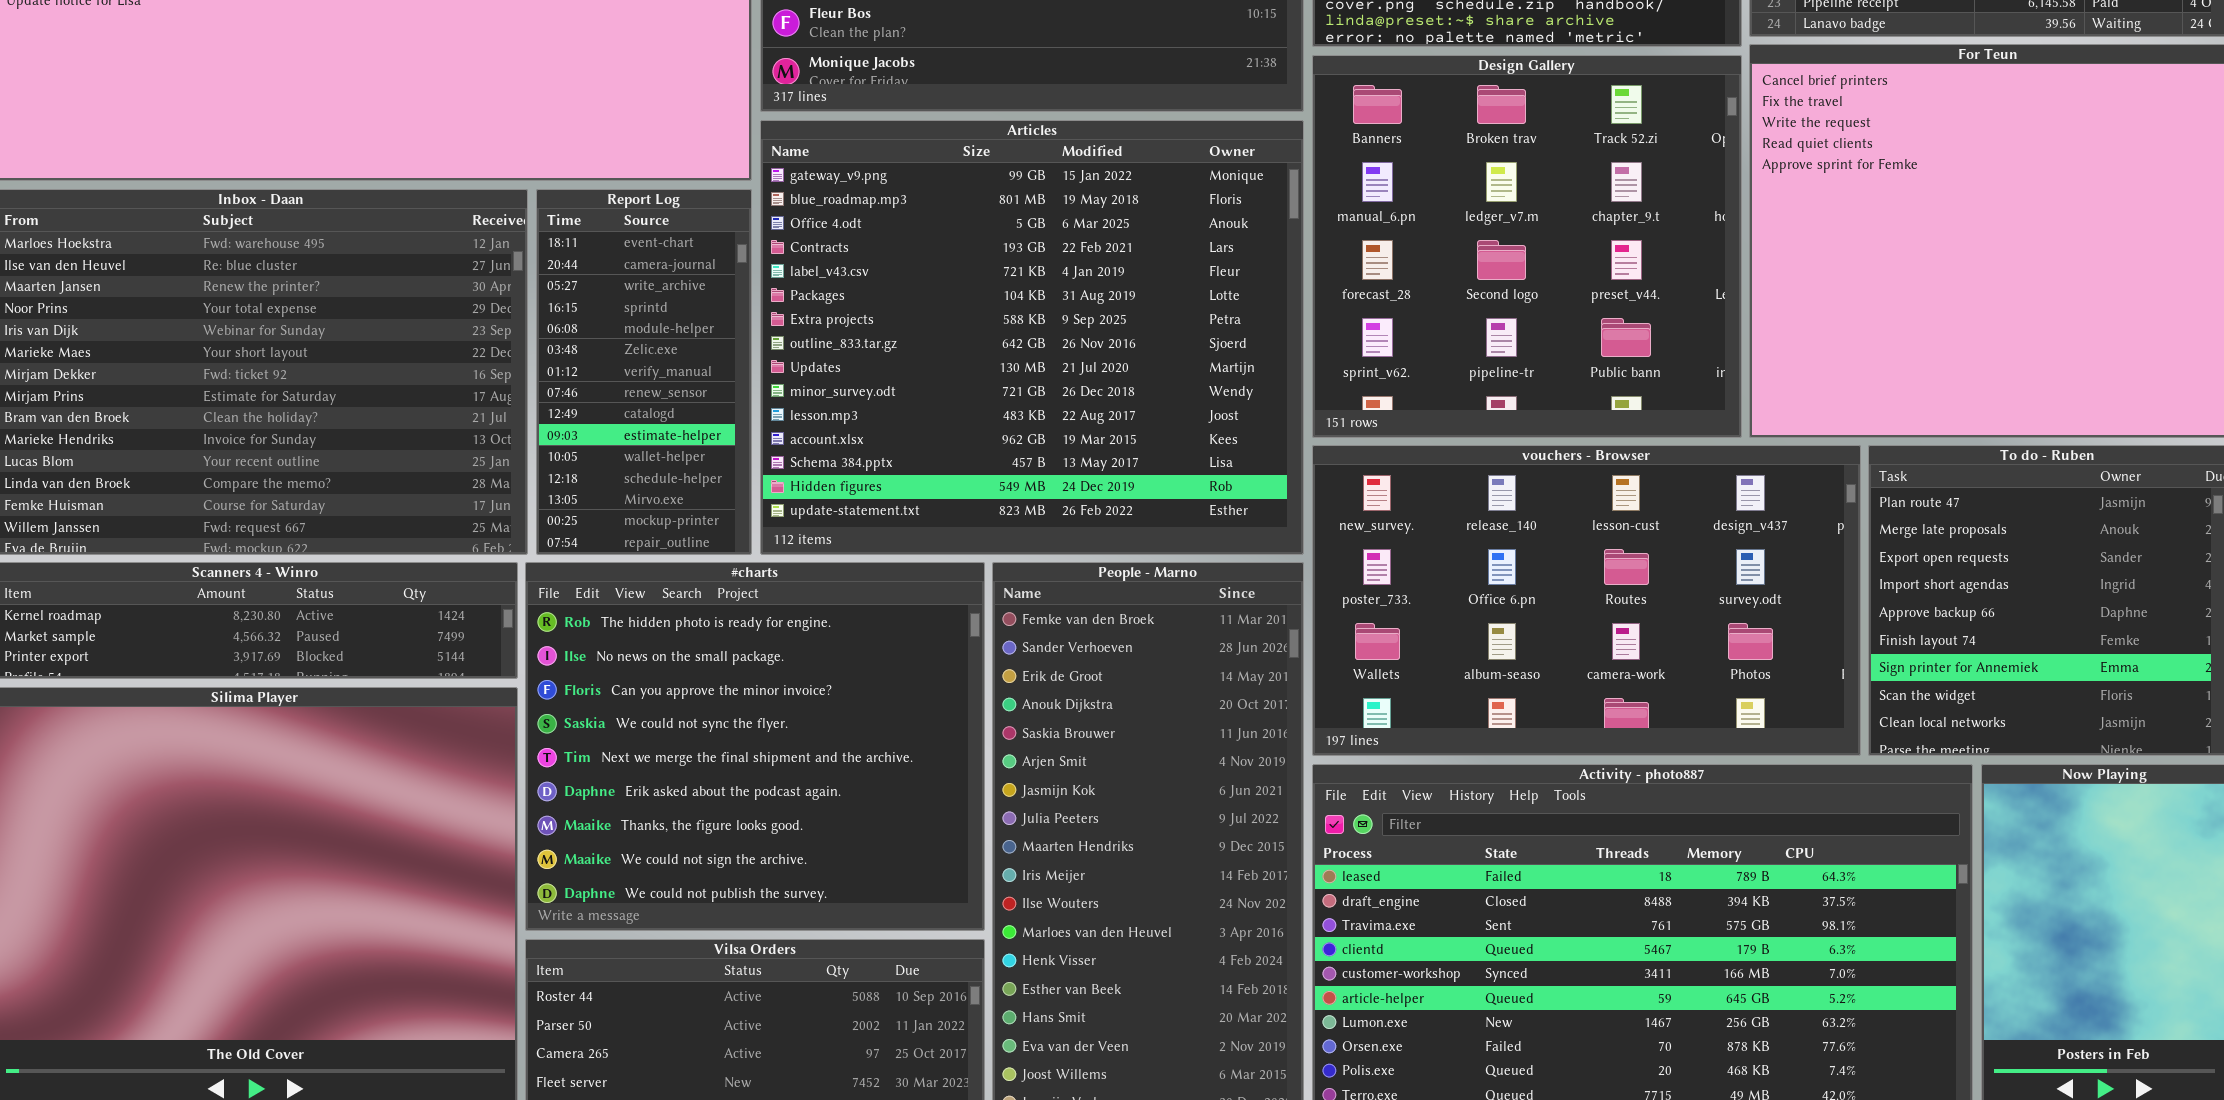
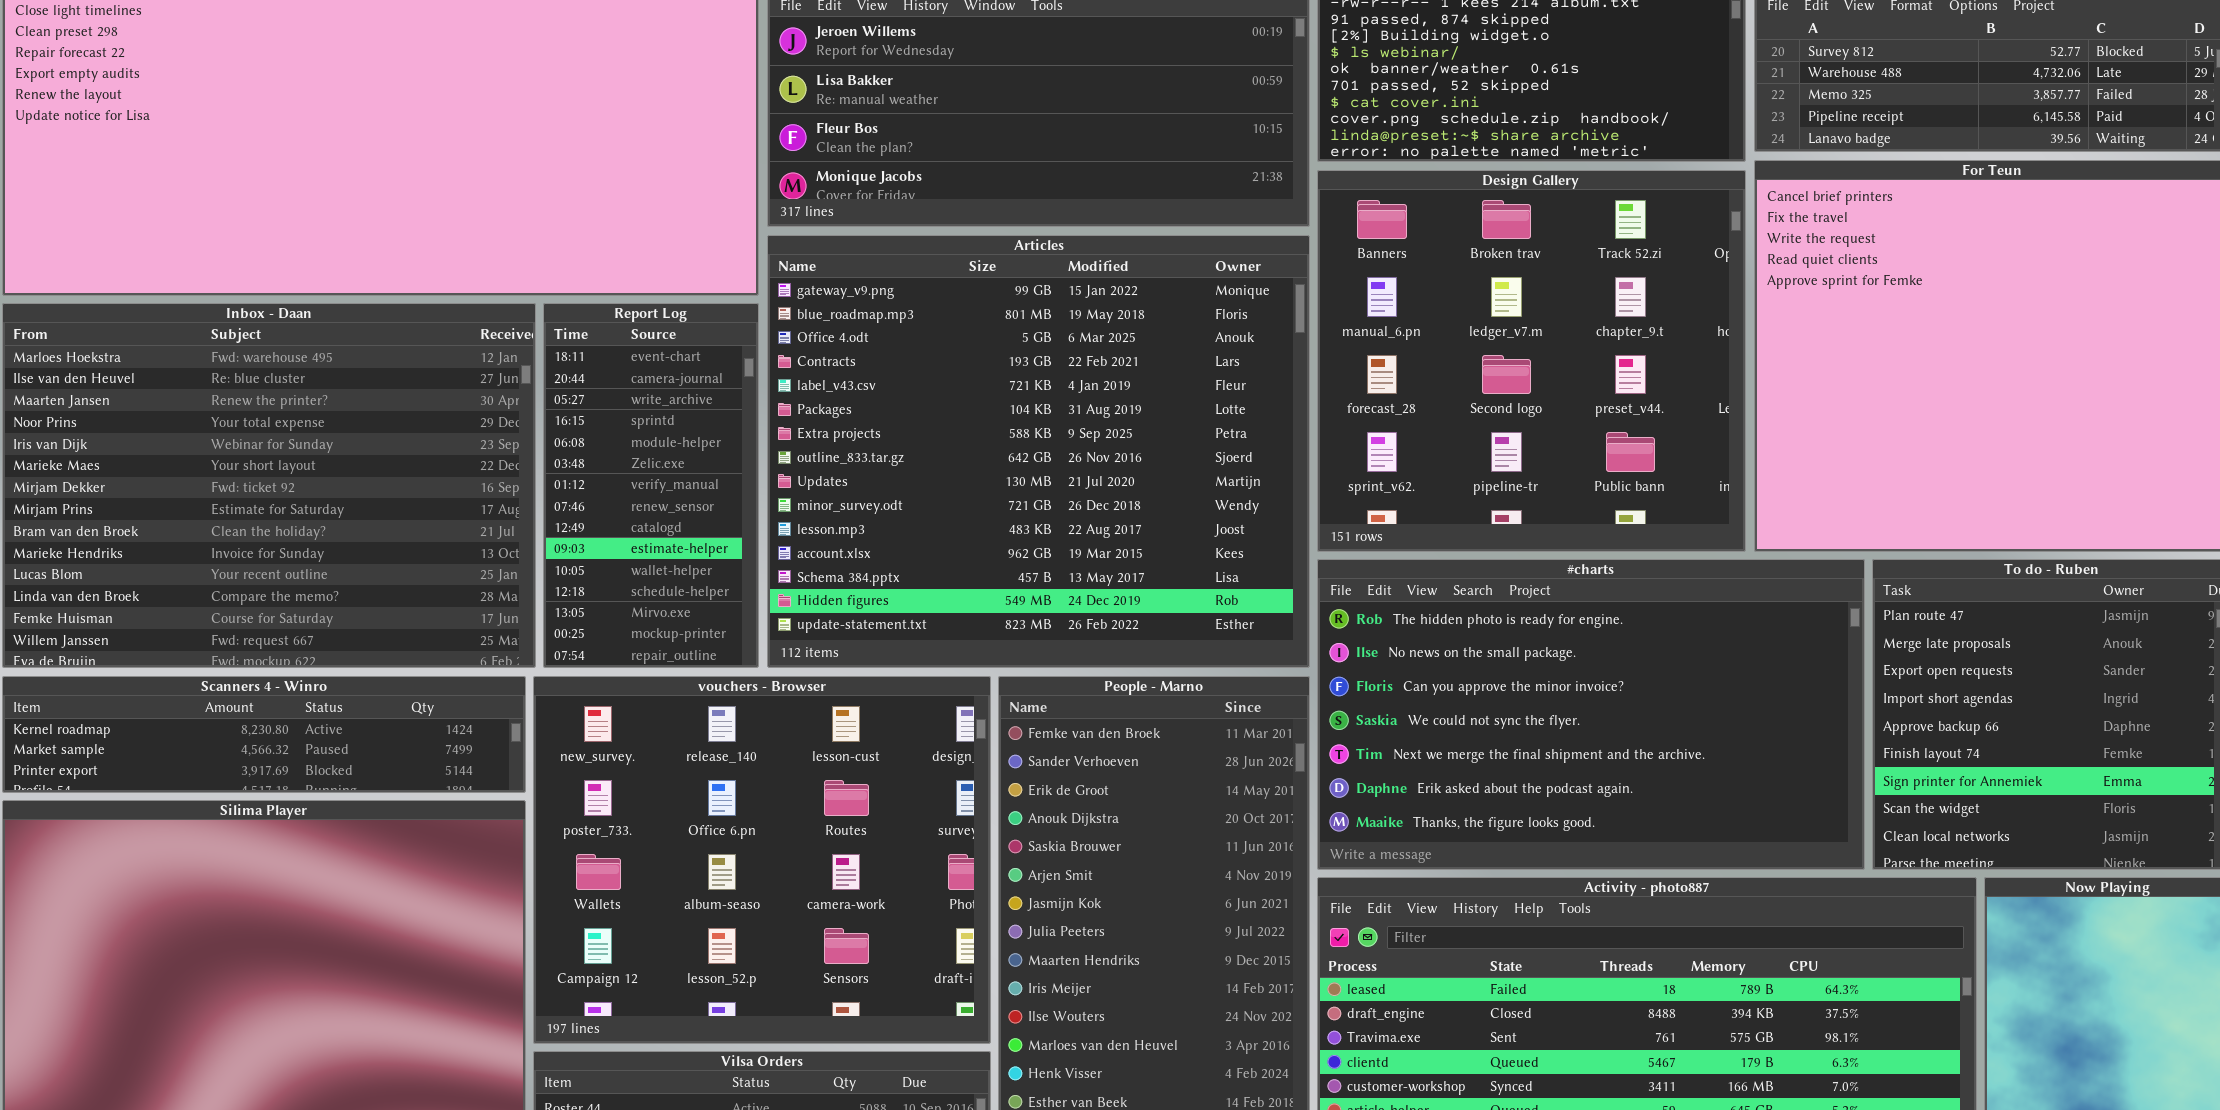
vouchers - Browser: [1312,445,1861,756] -> [533,676,991,1044], moved, resized
#charts: [525,562,985,931] -> [1317,559,1865,870], moved, resized

